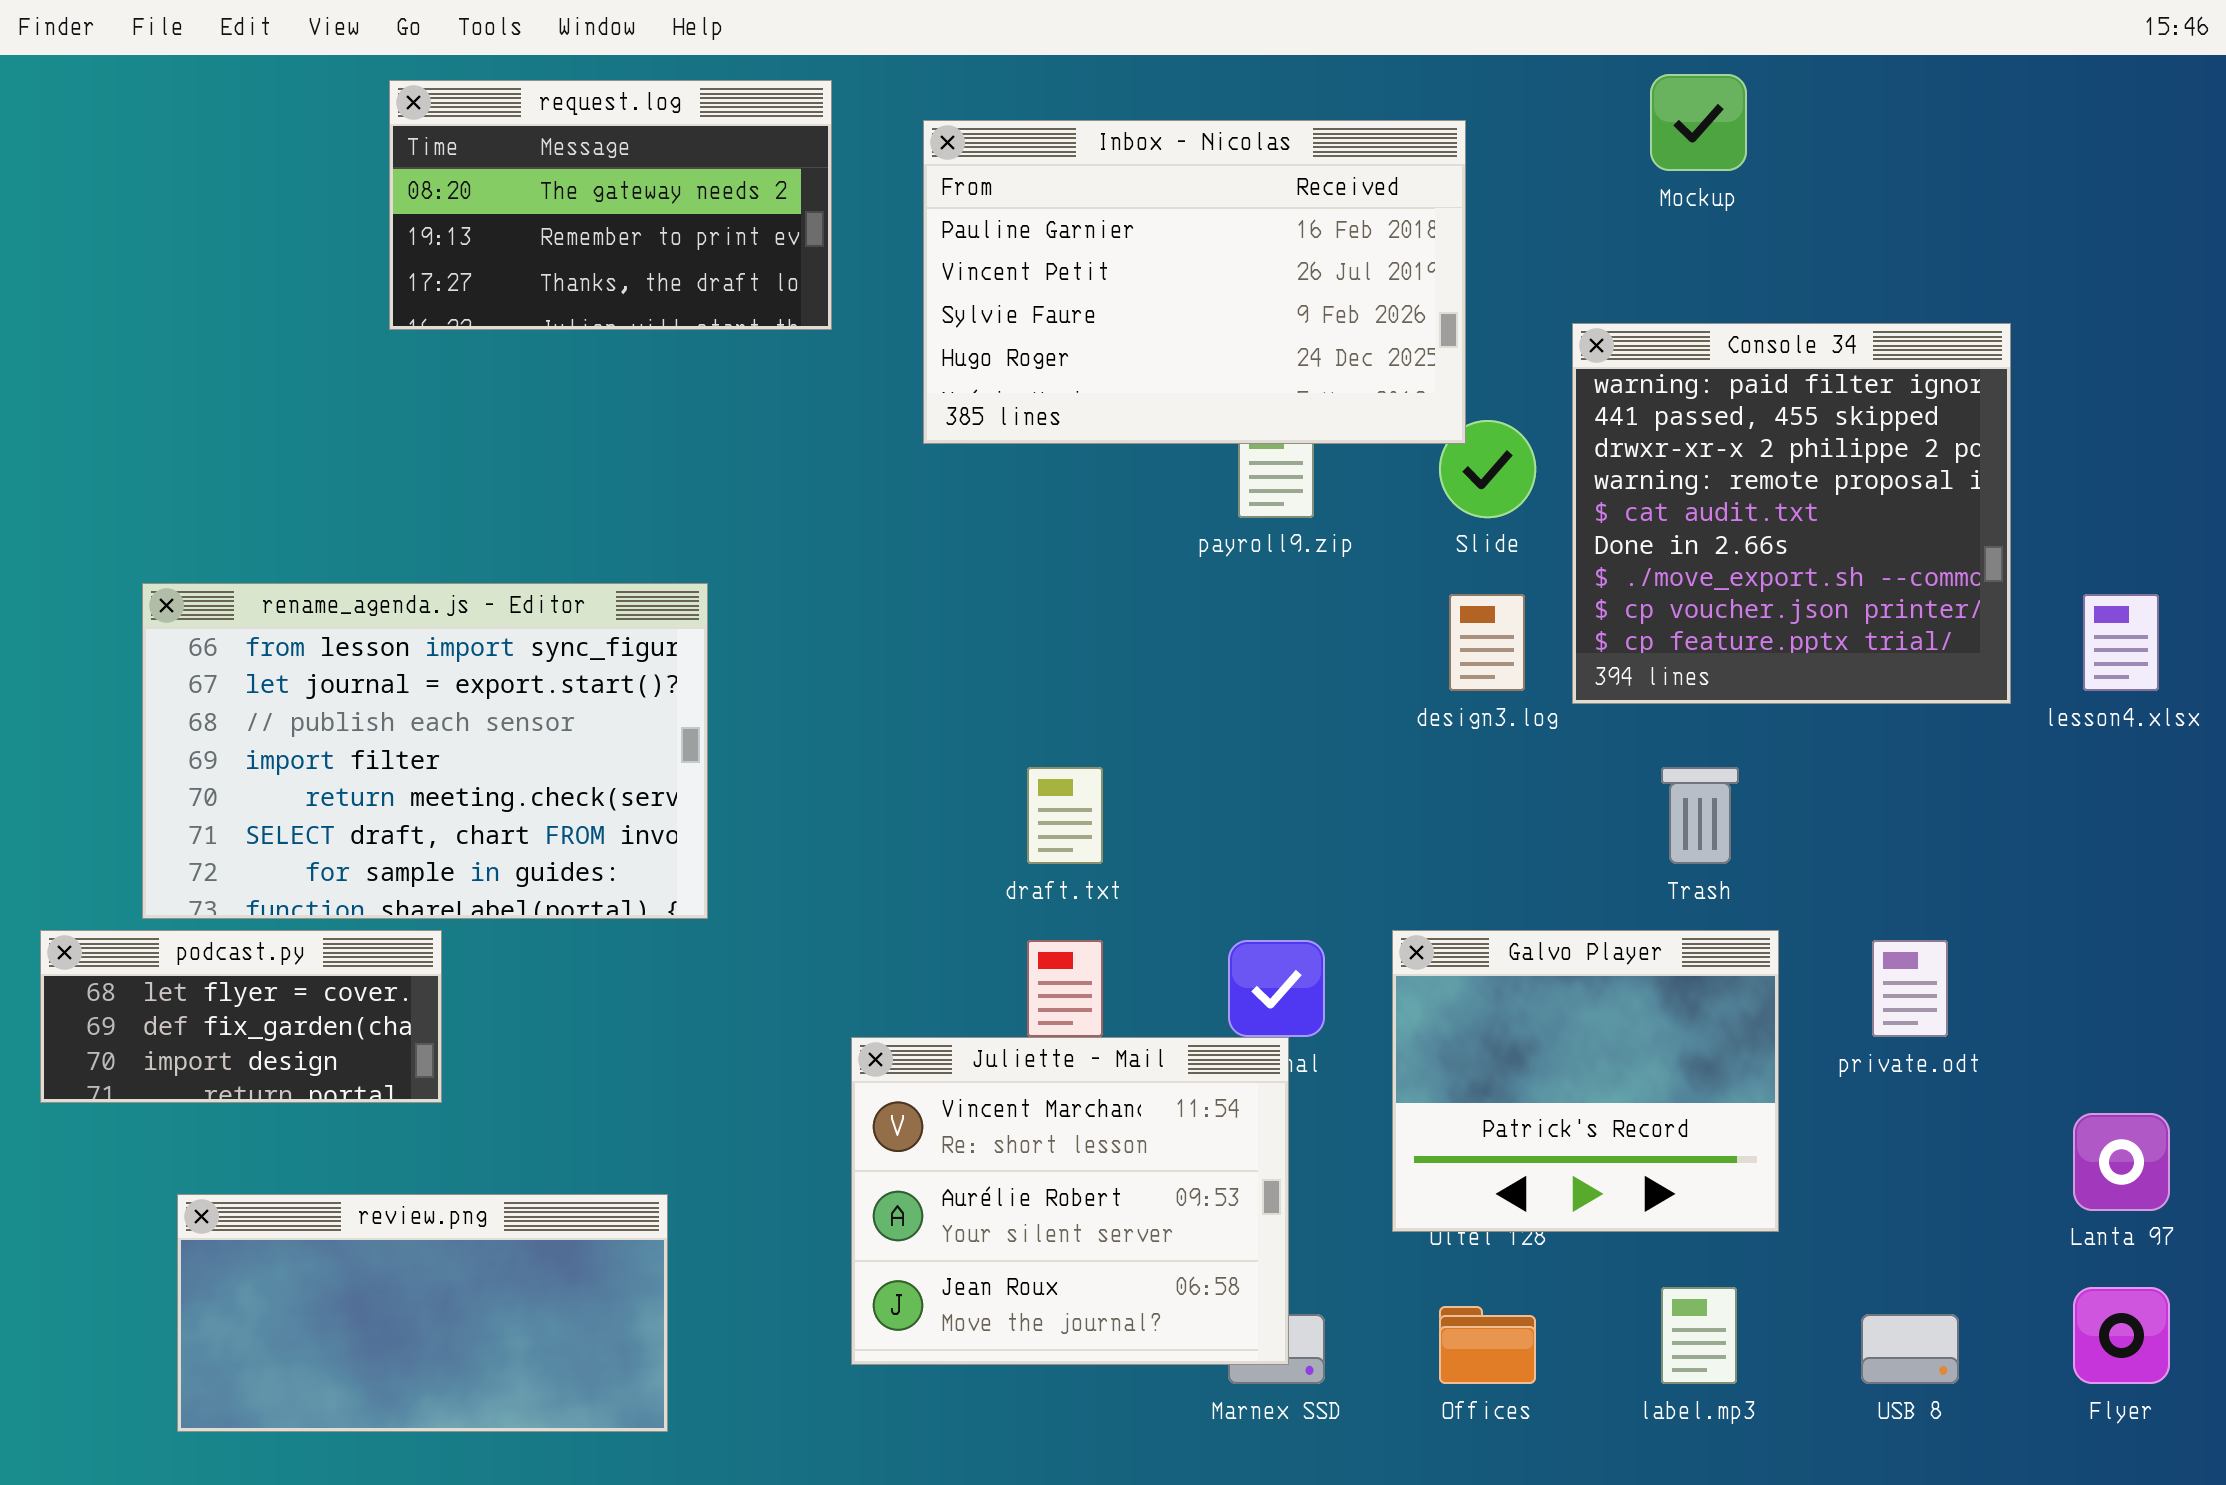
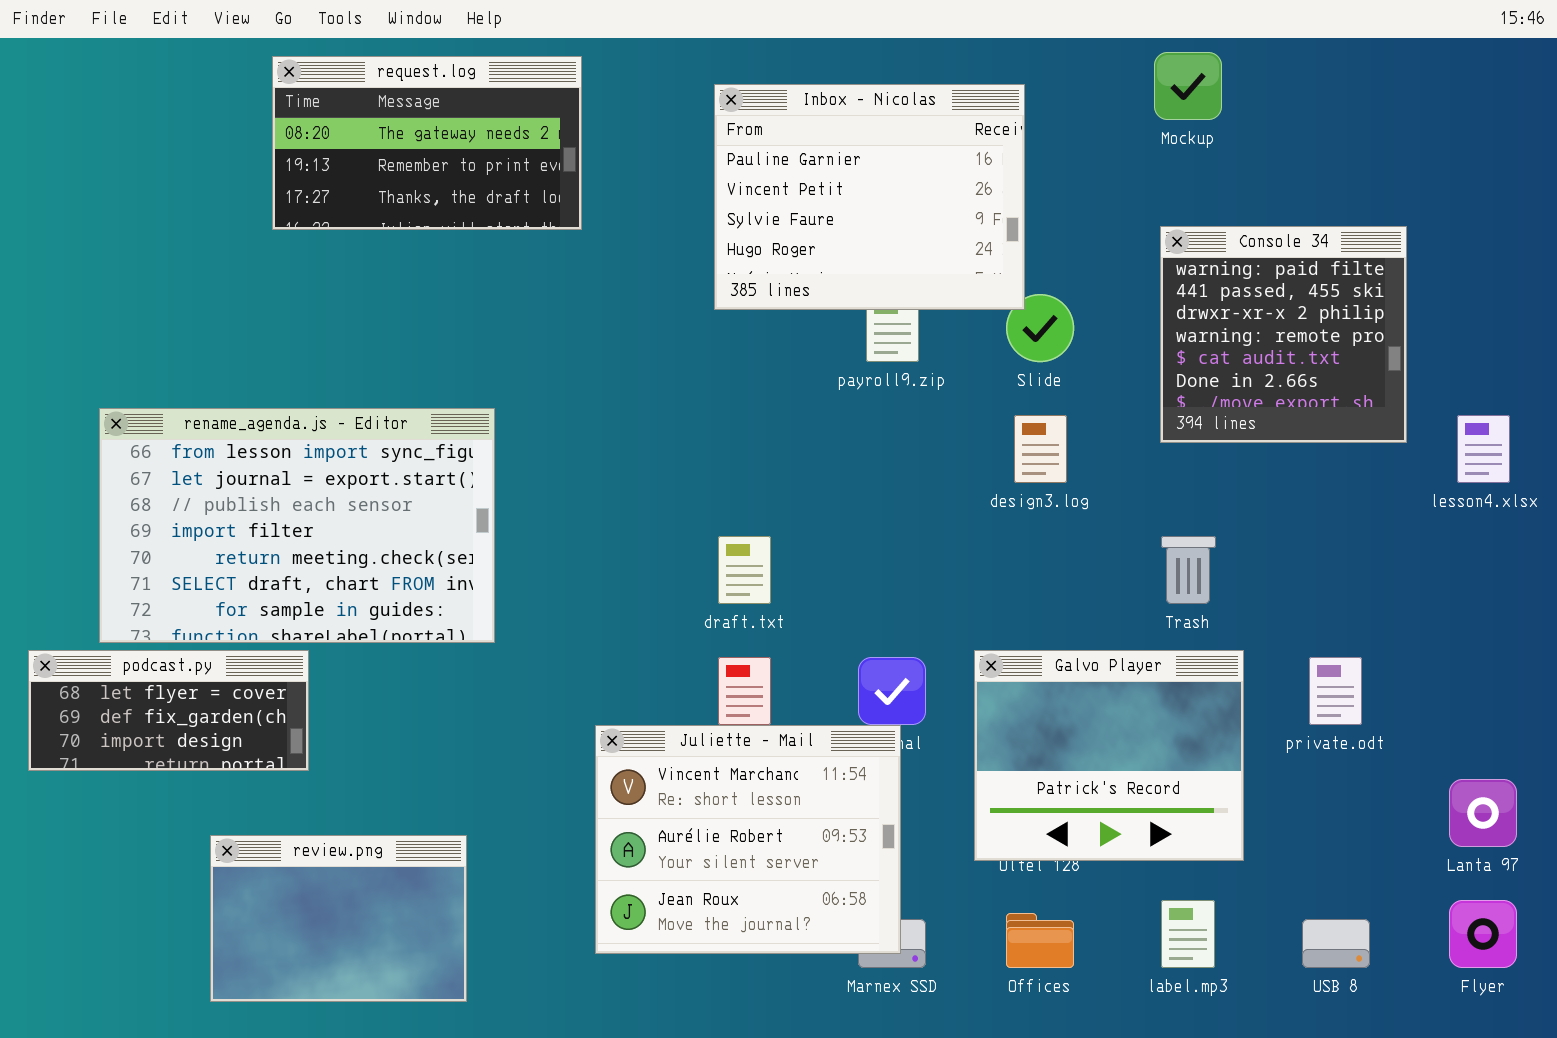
Inbox - Nicolas: [923,120,1466,444] -> [714,84,1025,310], resized
Console 34: [1572,323,2011,704] -> [1160,226,1407,443], resized
review.png: [177,1194,668,1432] -> [210,835,467,1002], resized

